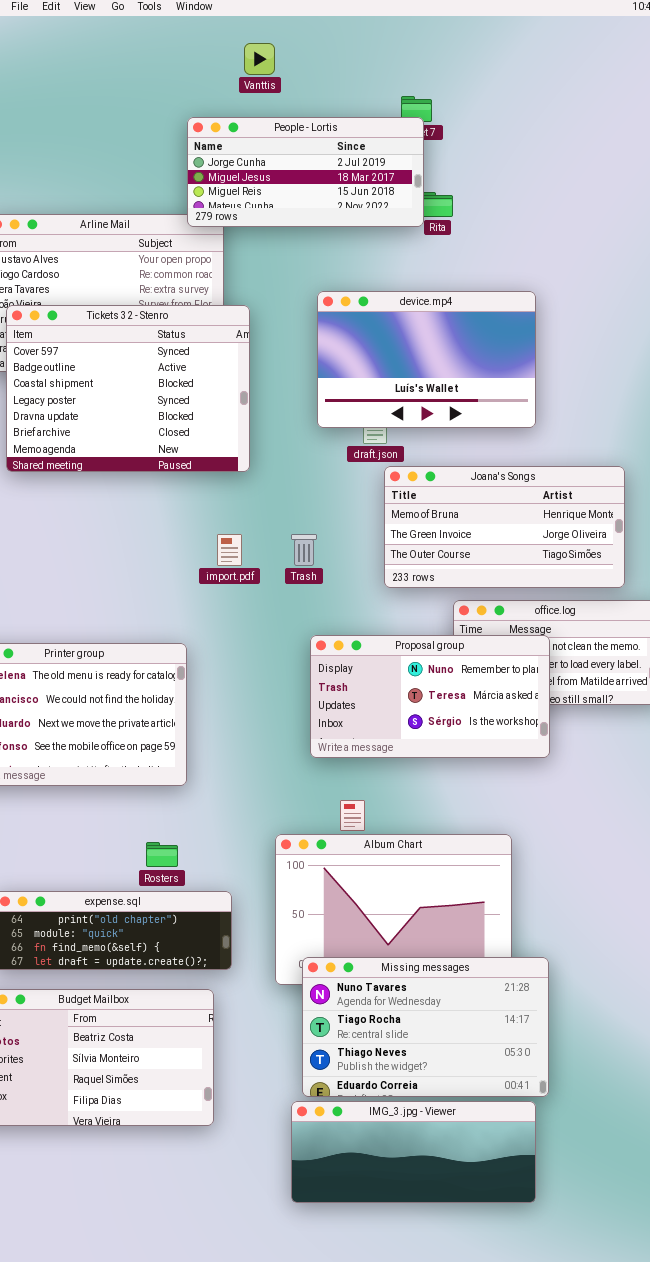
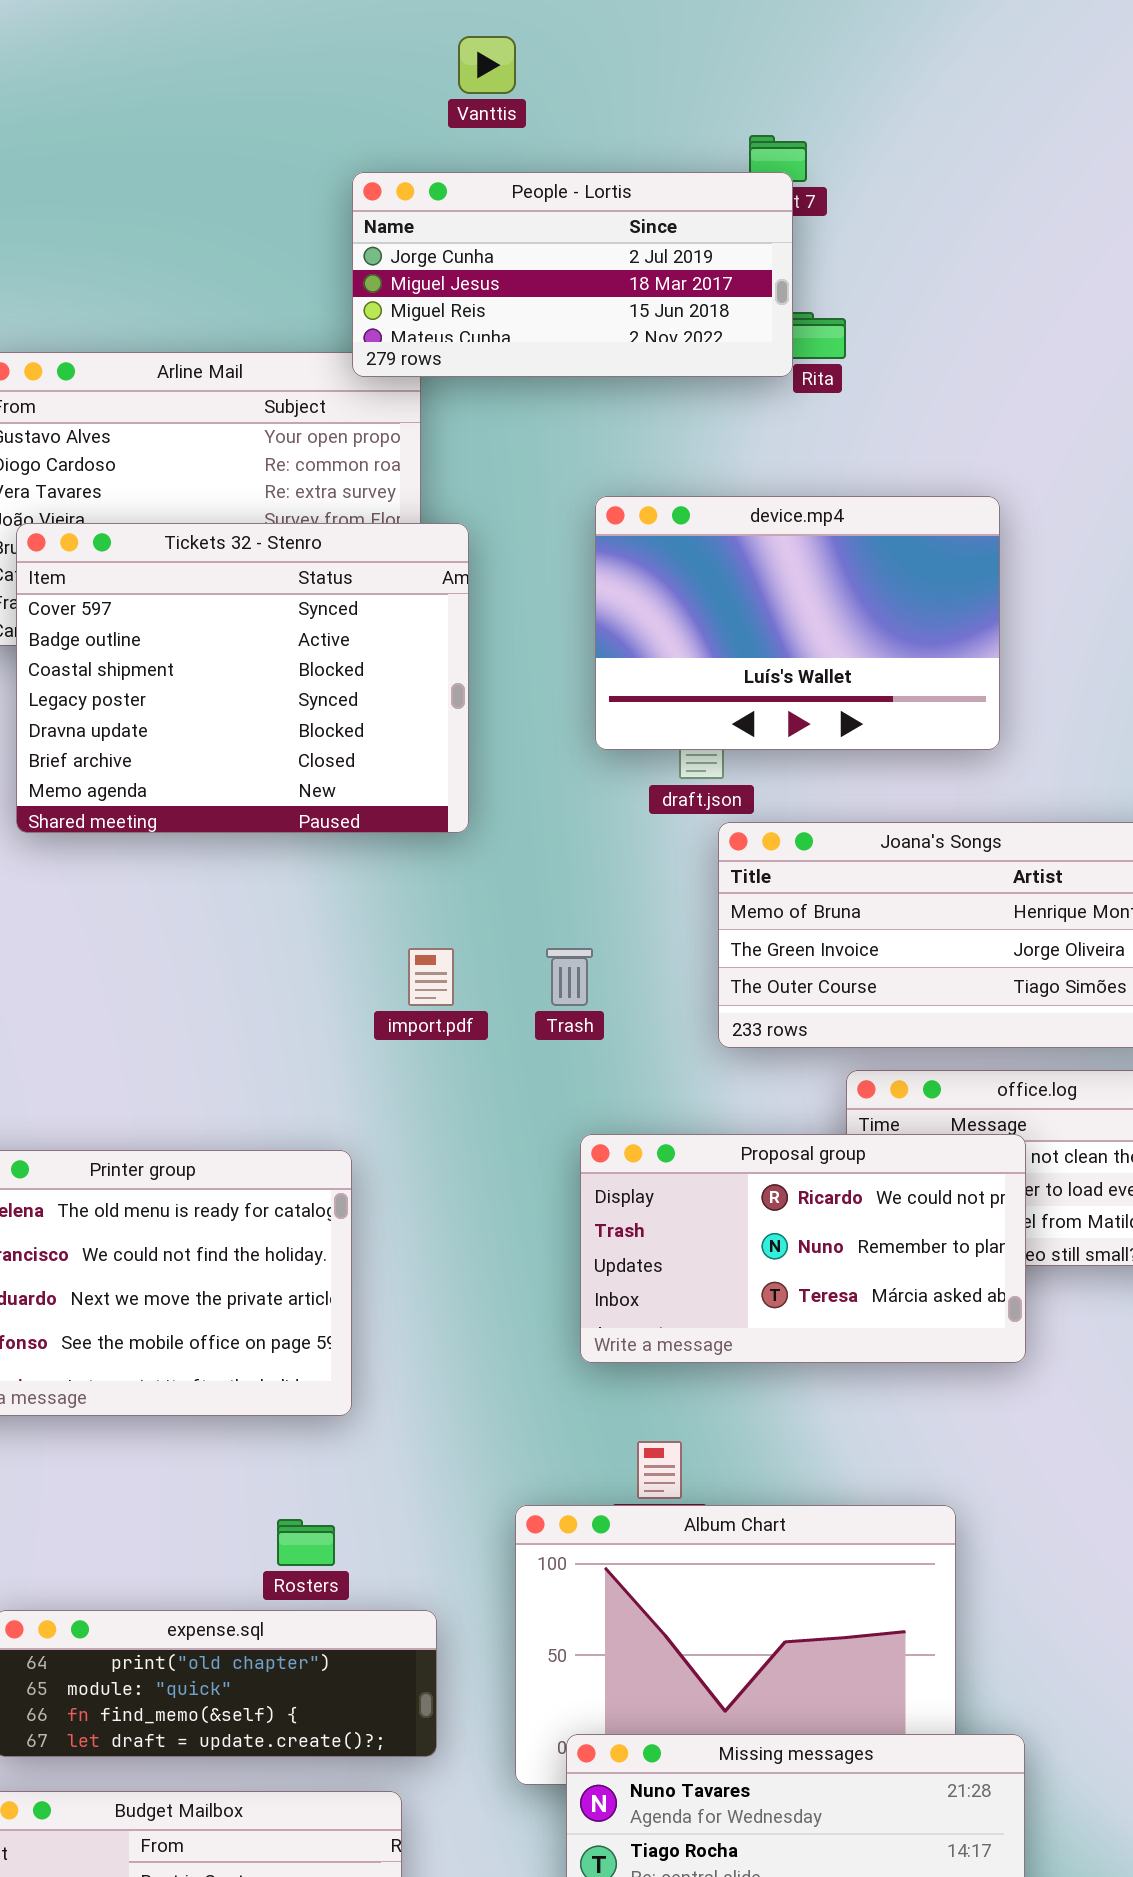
Proposal group: [310,635,550,758] -> [580,1134,1026,1363], scrolled up 1 row

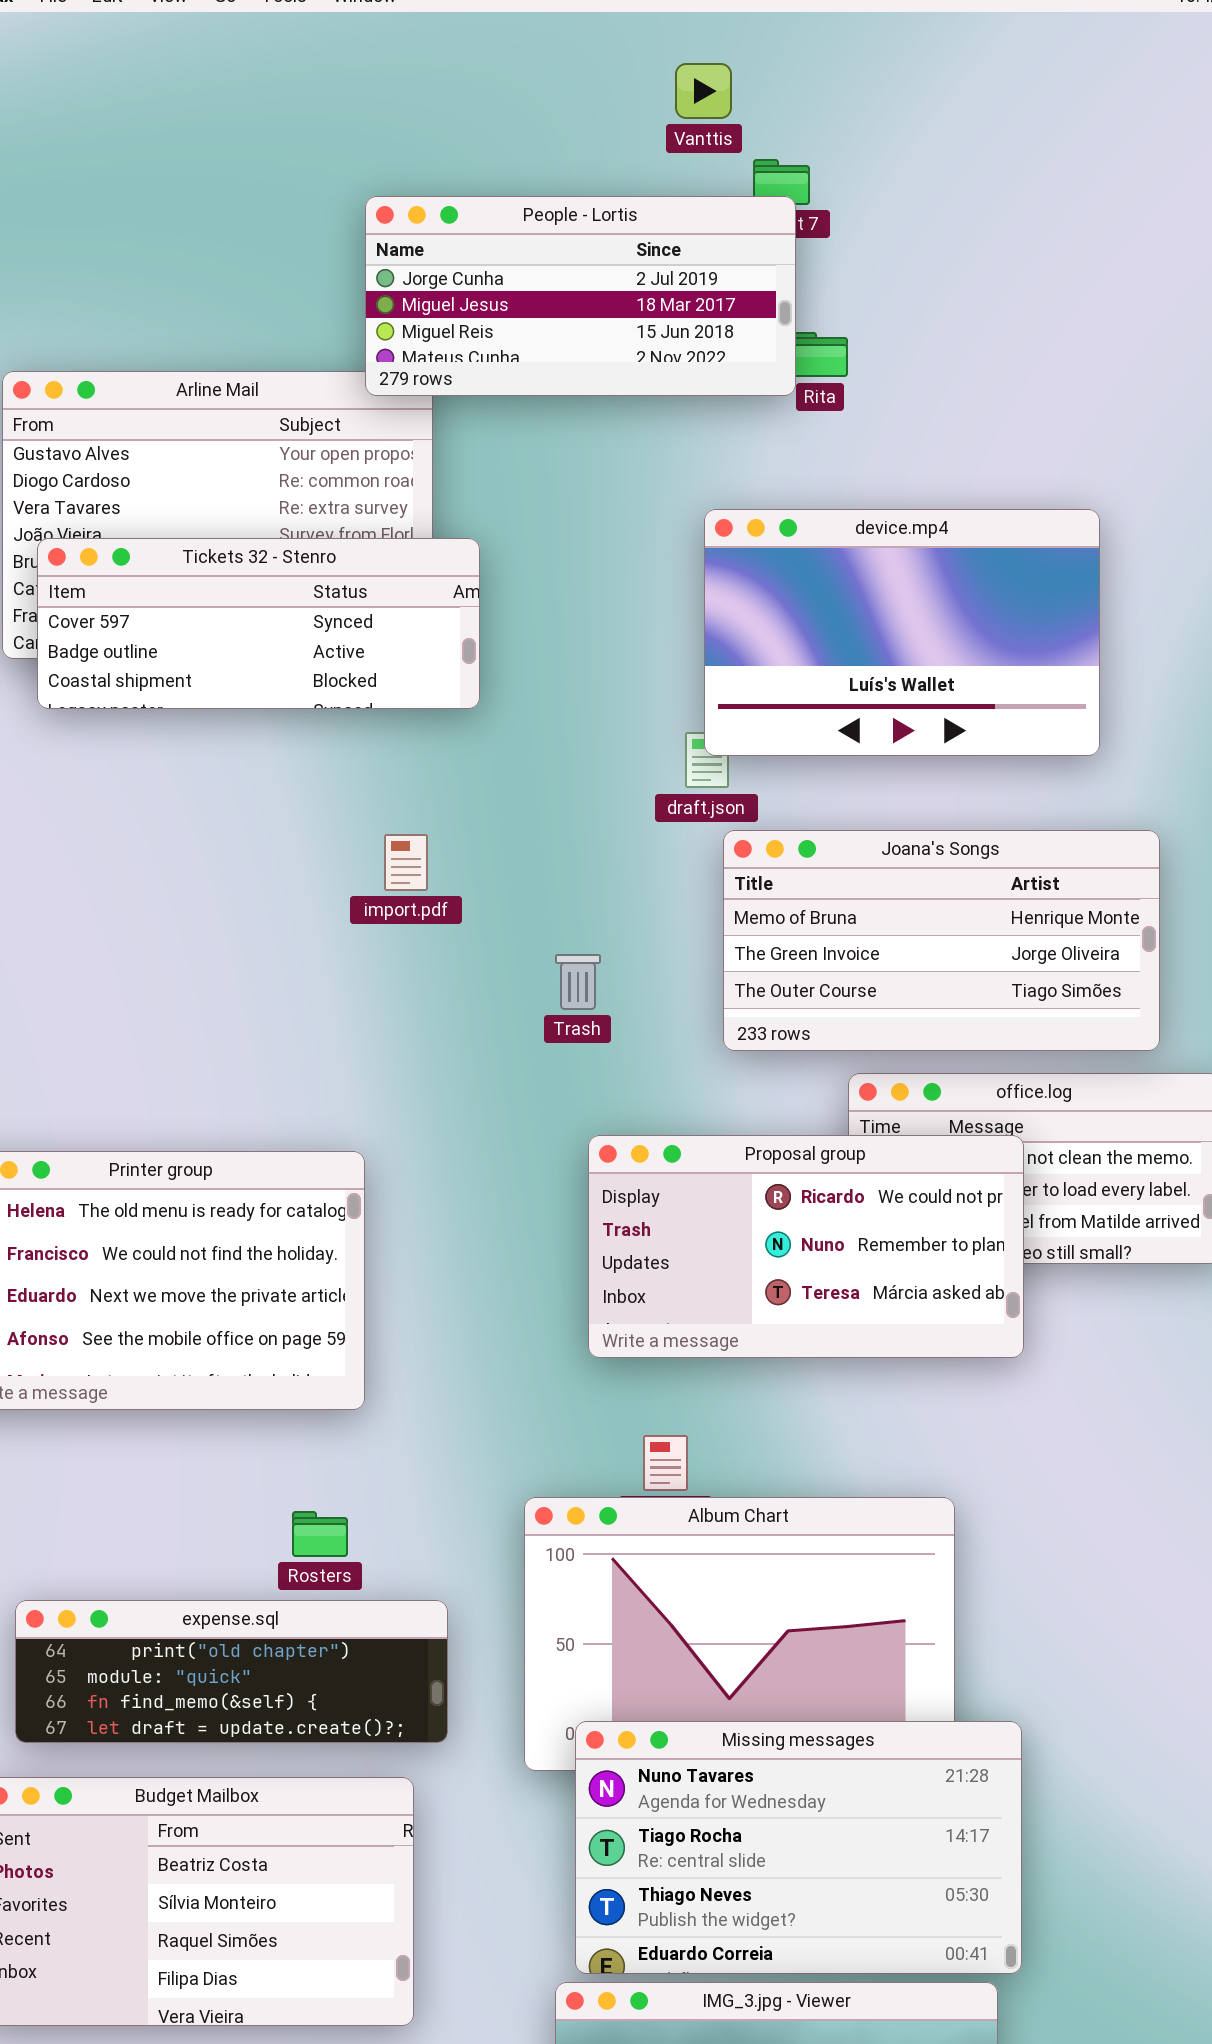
Vanttis: [458,36,516,94] -> [675,63,732,119], moved
device.mp4: [595,496,1000,750] -> [704,509,1100,756], moved
Tickets 32 - Stenro: [16,523,469,833] -> [37,538,480,709], resized
import.pdf: [408,948,454,1006] -> [384,834,428,891], moved

